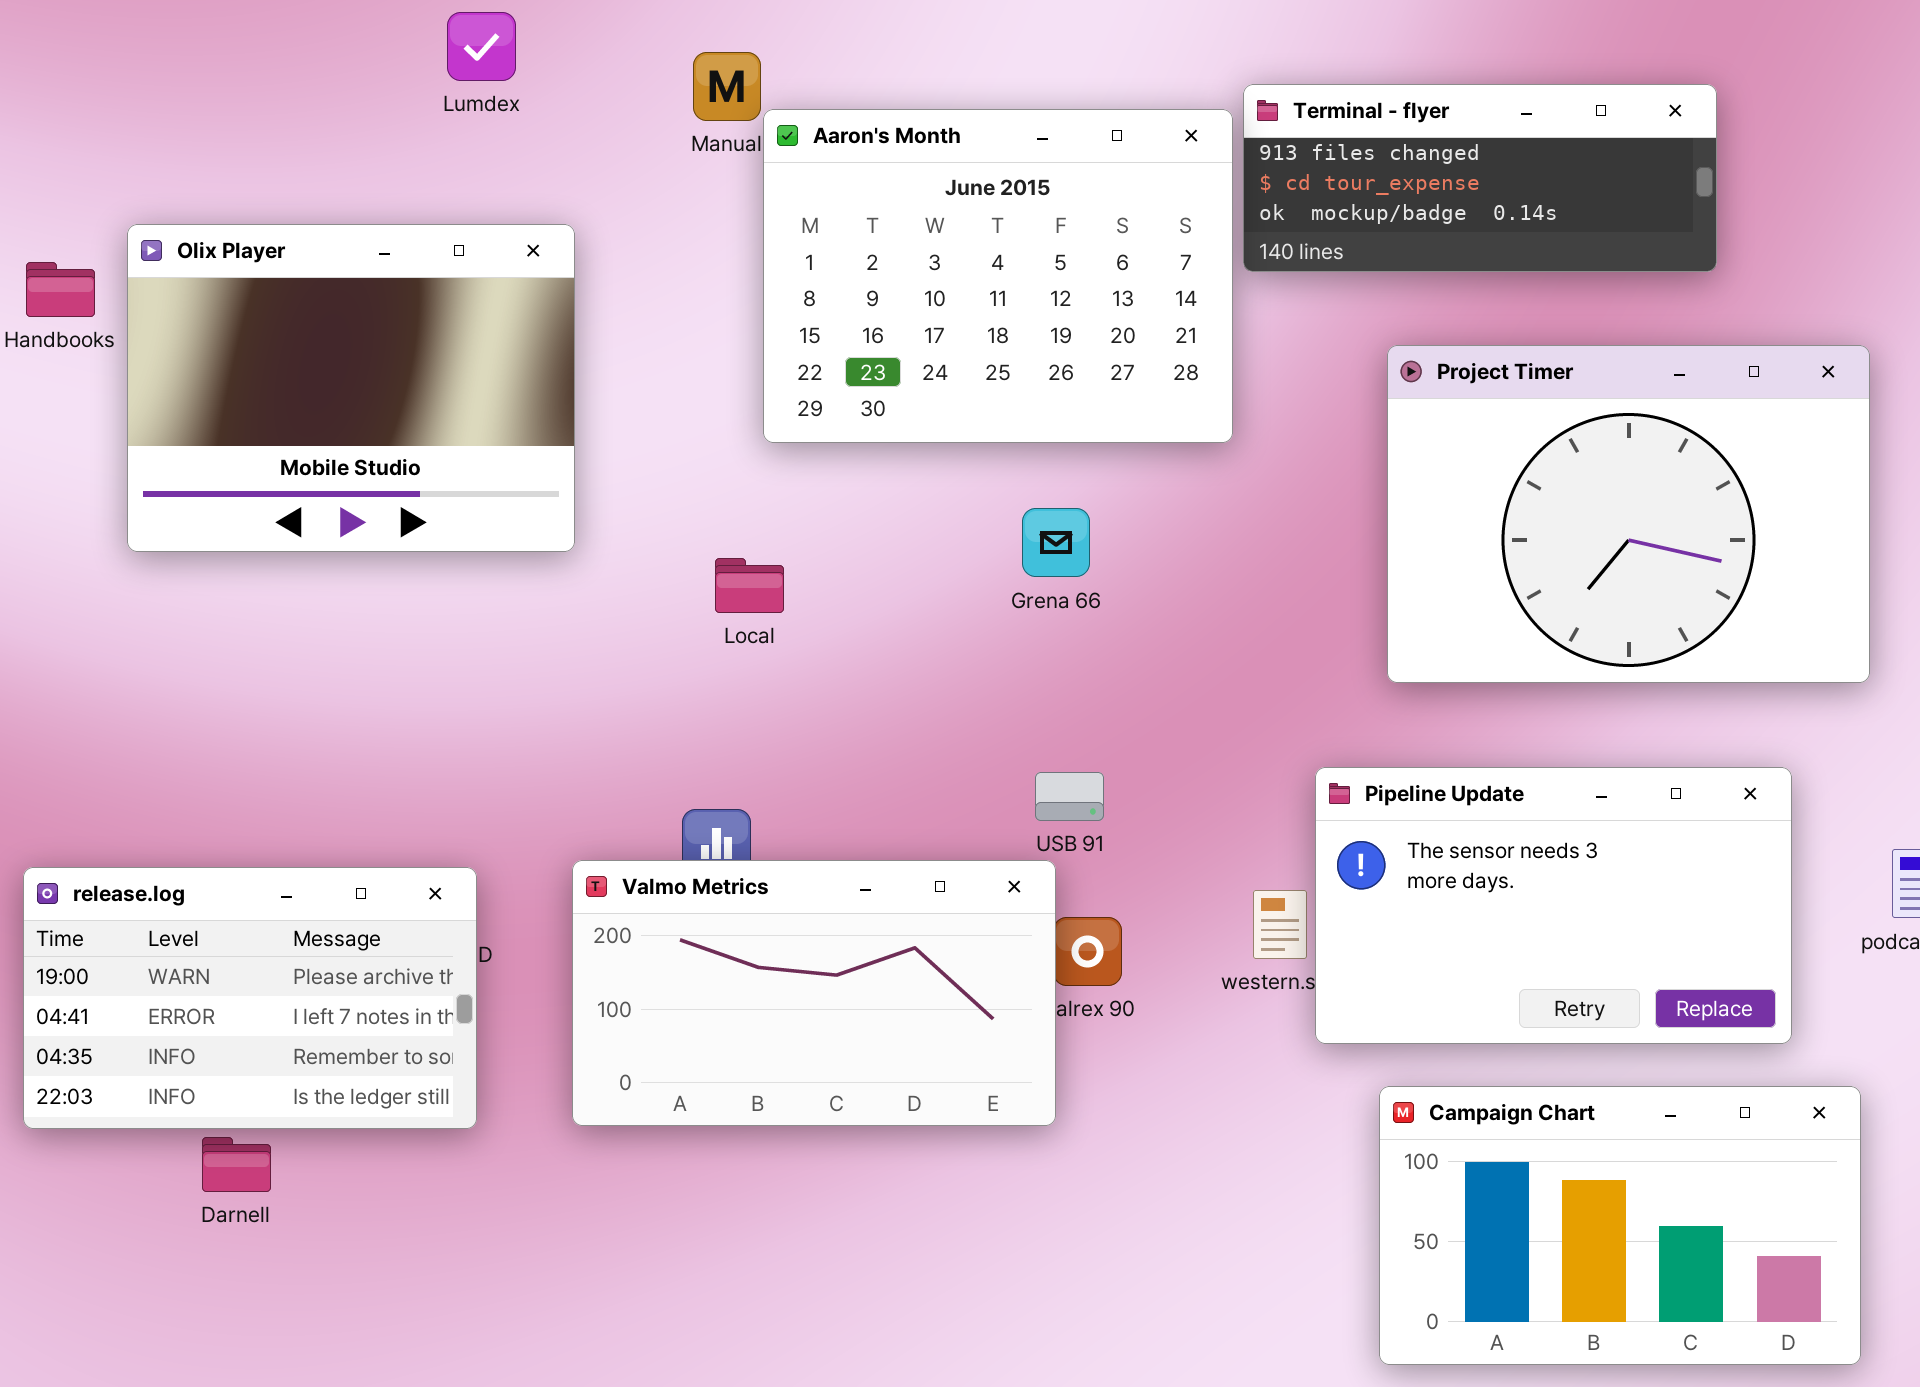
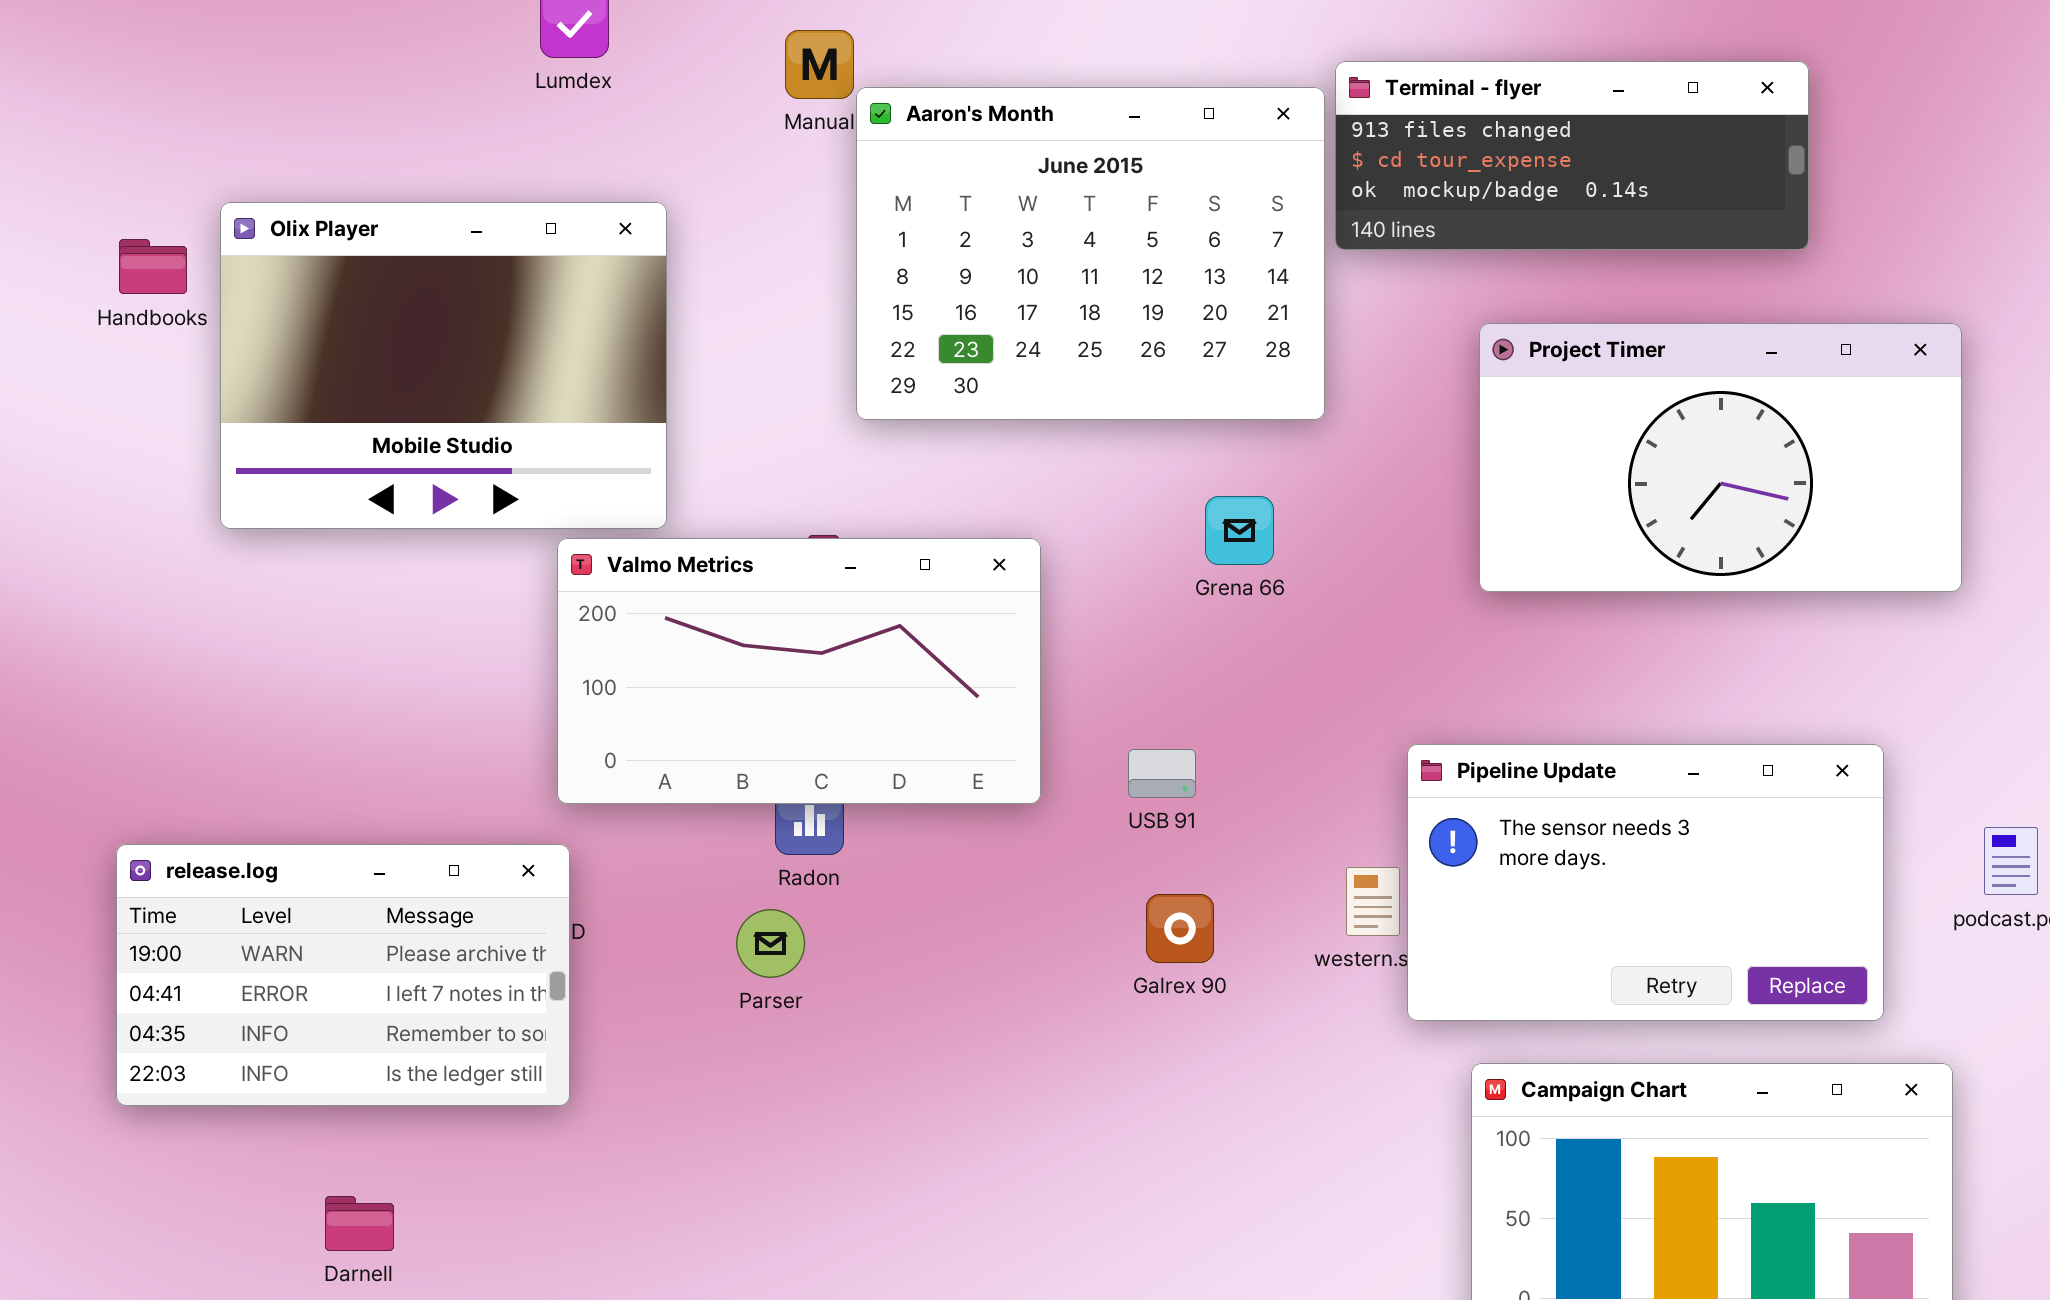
Project Timer: [1387,345,1870,683] -> [1479,323,1962,592], resized
Grena 66: [1022,508,1090,577] -> [1205,496,1274,565], moved
Valmo Metrics: [572,860,1056,1126] -> [557,538,1041,804], moved
Darnell: [202,1137,271,1192] -> [325,1196,394,1251], moved

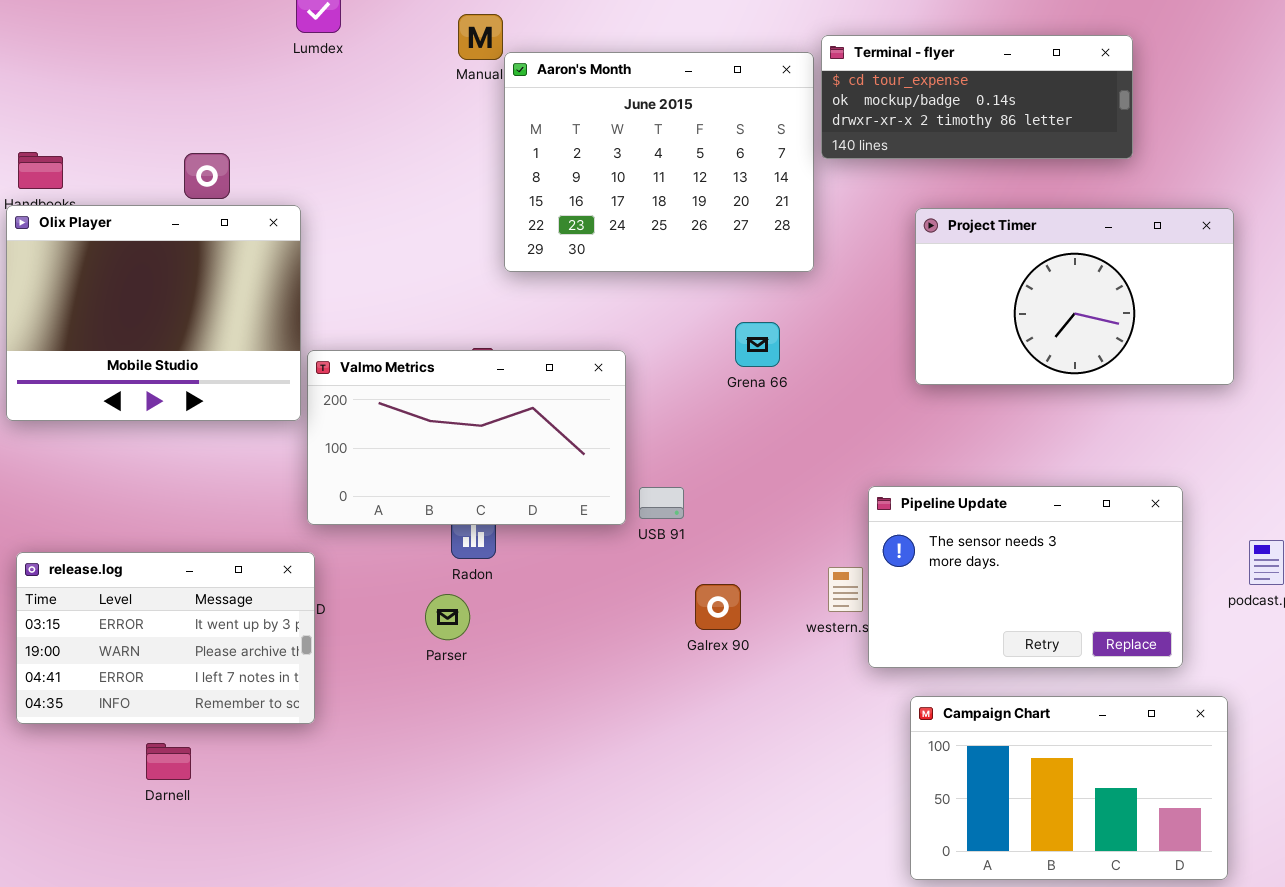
Terminal - flyer: [1335,61,1809,250] -> [821,35,1133,159], scrolled down 1 row
Olix Player: [220,202,667,529] -> [6,205,301,421], moved
USB 91: [1128,749,1196,798] -> [639,487,684,519], moved
release.log: [116,844,570,1106] -> [16,552,315,724], scrolled up 1 row
Darnell: [325,1196,394,1251] -> [146,743,191,780], moved

